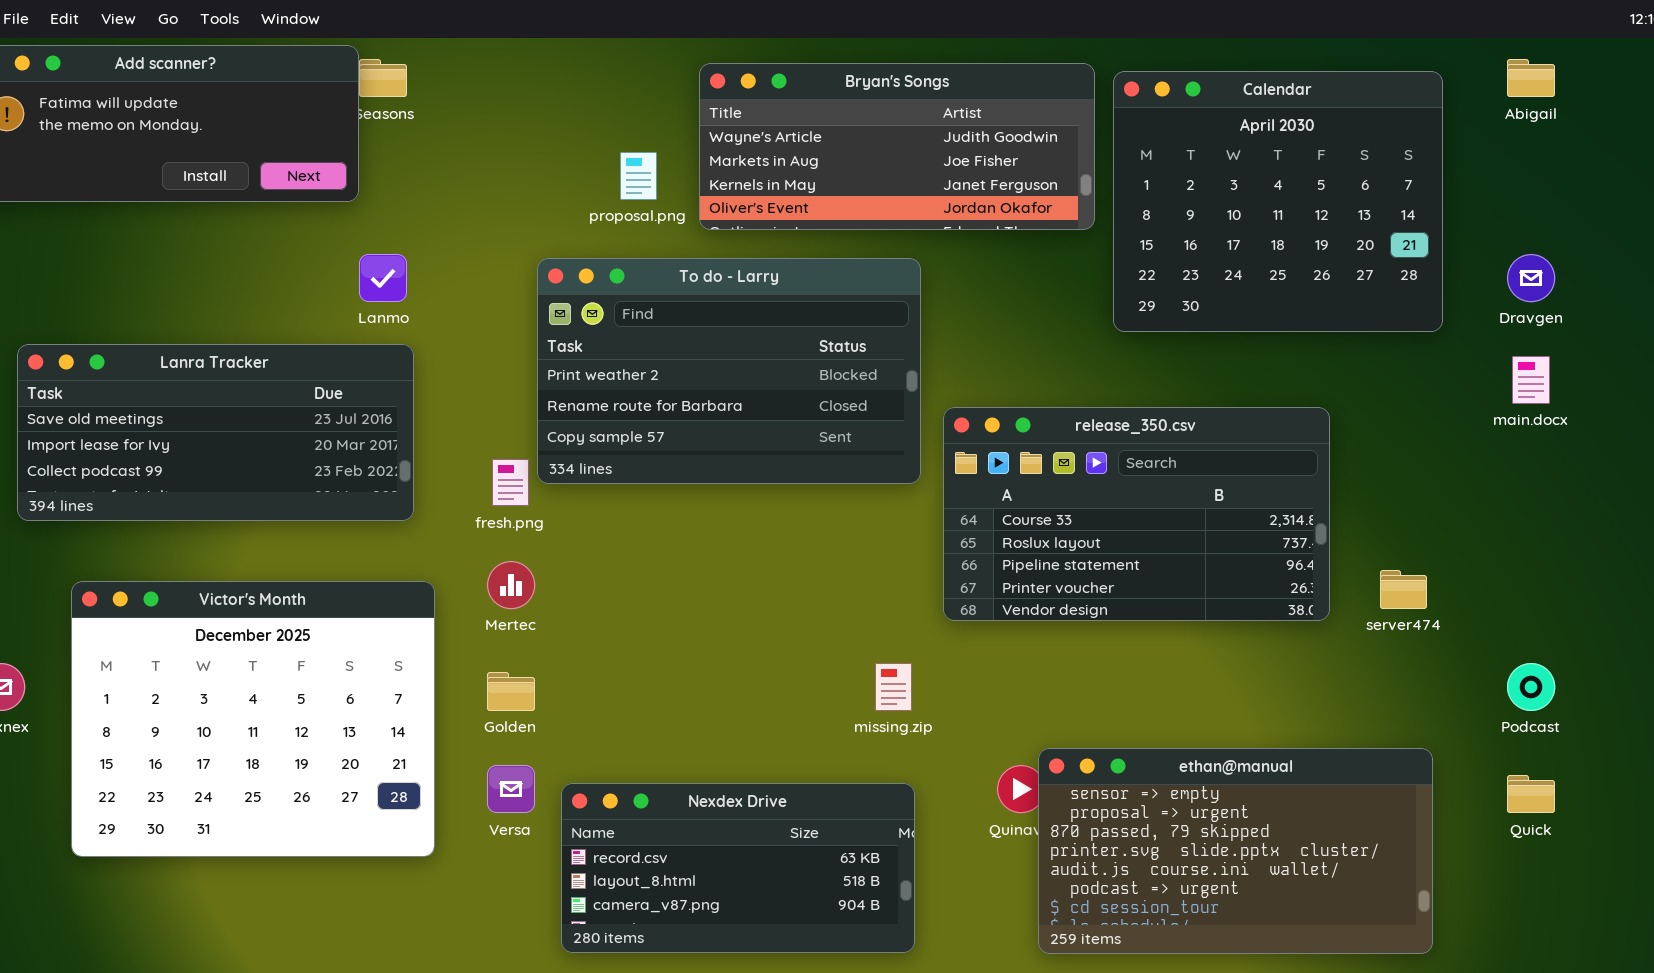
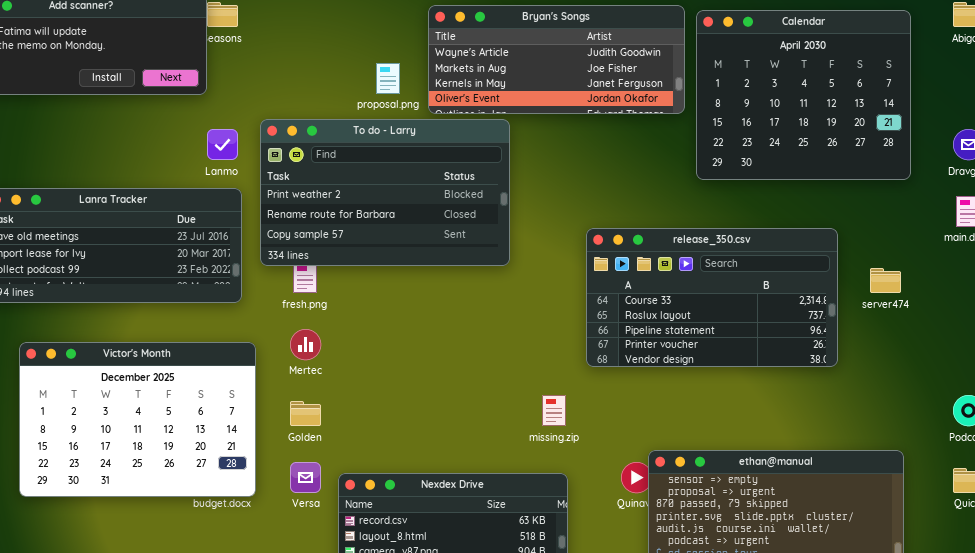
To do - Larry: [537,258,921,484] -> [260,119,510,266], moved
server474: [1380,570,1427,609] -> [870,268,901,293], moved
Victor's Month: [71,581,435,857] -> [19,342,256,497], resized

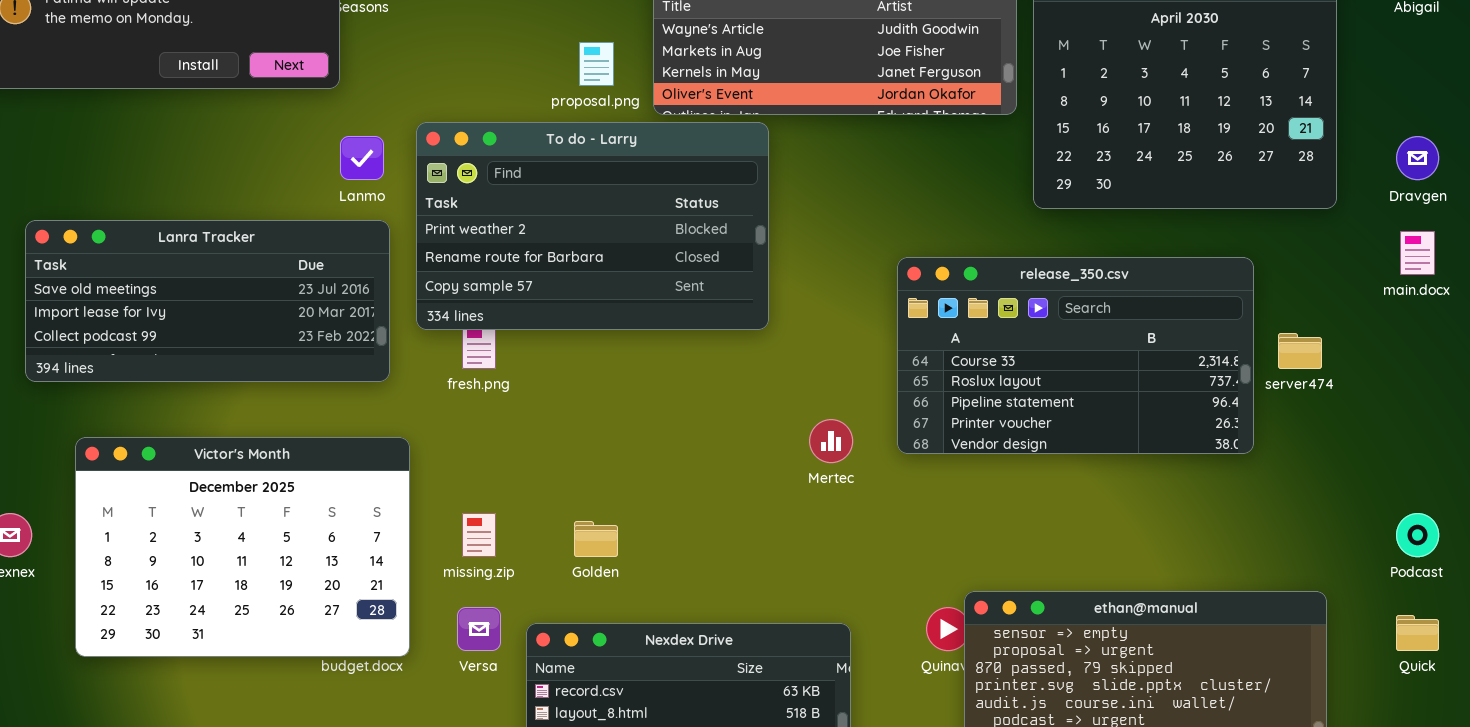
release_350.csv: [586,228,838,367] -> [897,257,1254,454], moved
Mertec: [290,329,321,360] -> [809,419,853,463], moved
missing.zip: [542,395,566,426] -> [462,513,496,557], moved
Golden: [290,401,321,426] -> [574,521,618,557], moved

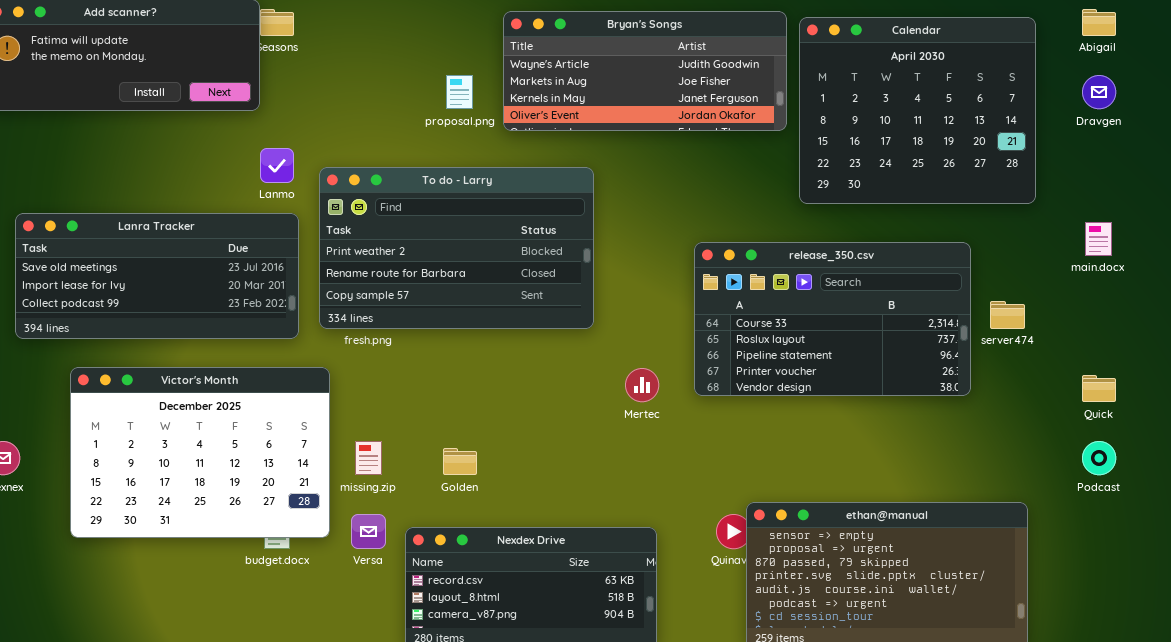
To do - Larry: [416,122,769,330] -> [319,167,594,329], moved
Dravgen: [1396,136,1439,180] -> [1082,75,1116,109], moved
Victor's Month: [75,437,410,657] -> [70,367,330,538], moved
Quick: [1396,615,1439,651] -> [1082,375,1116,402], moved

